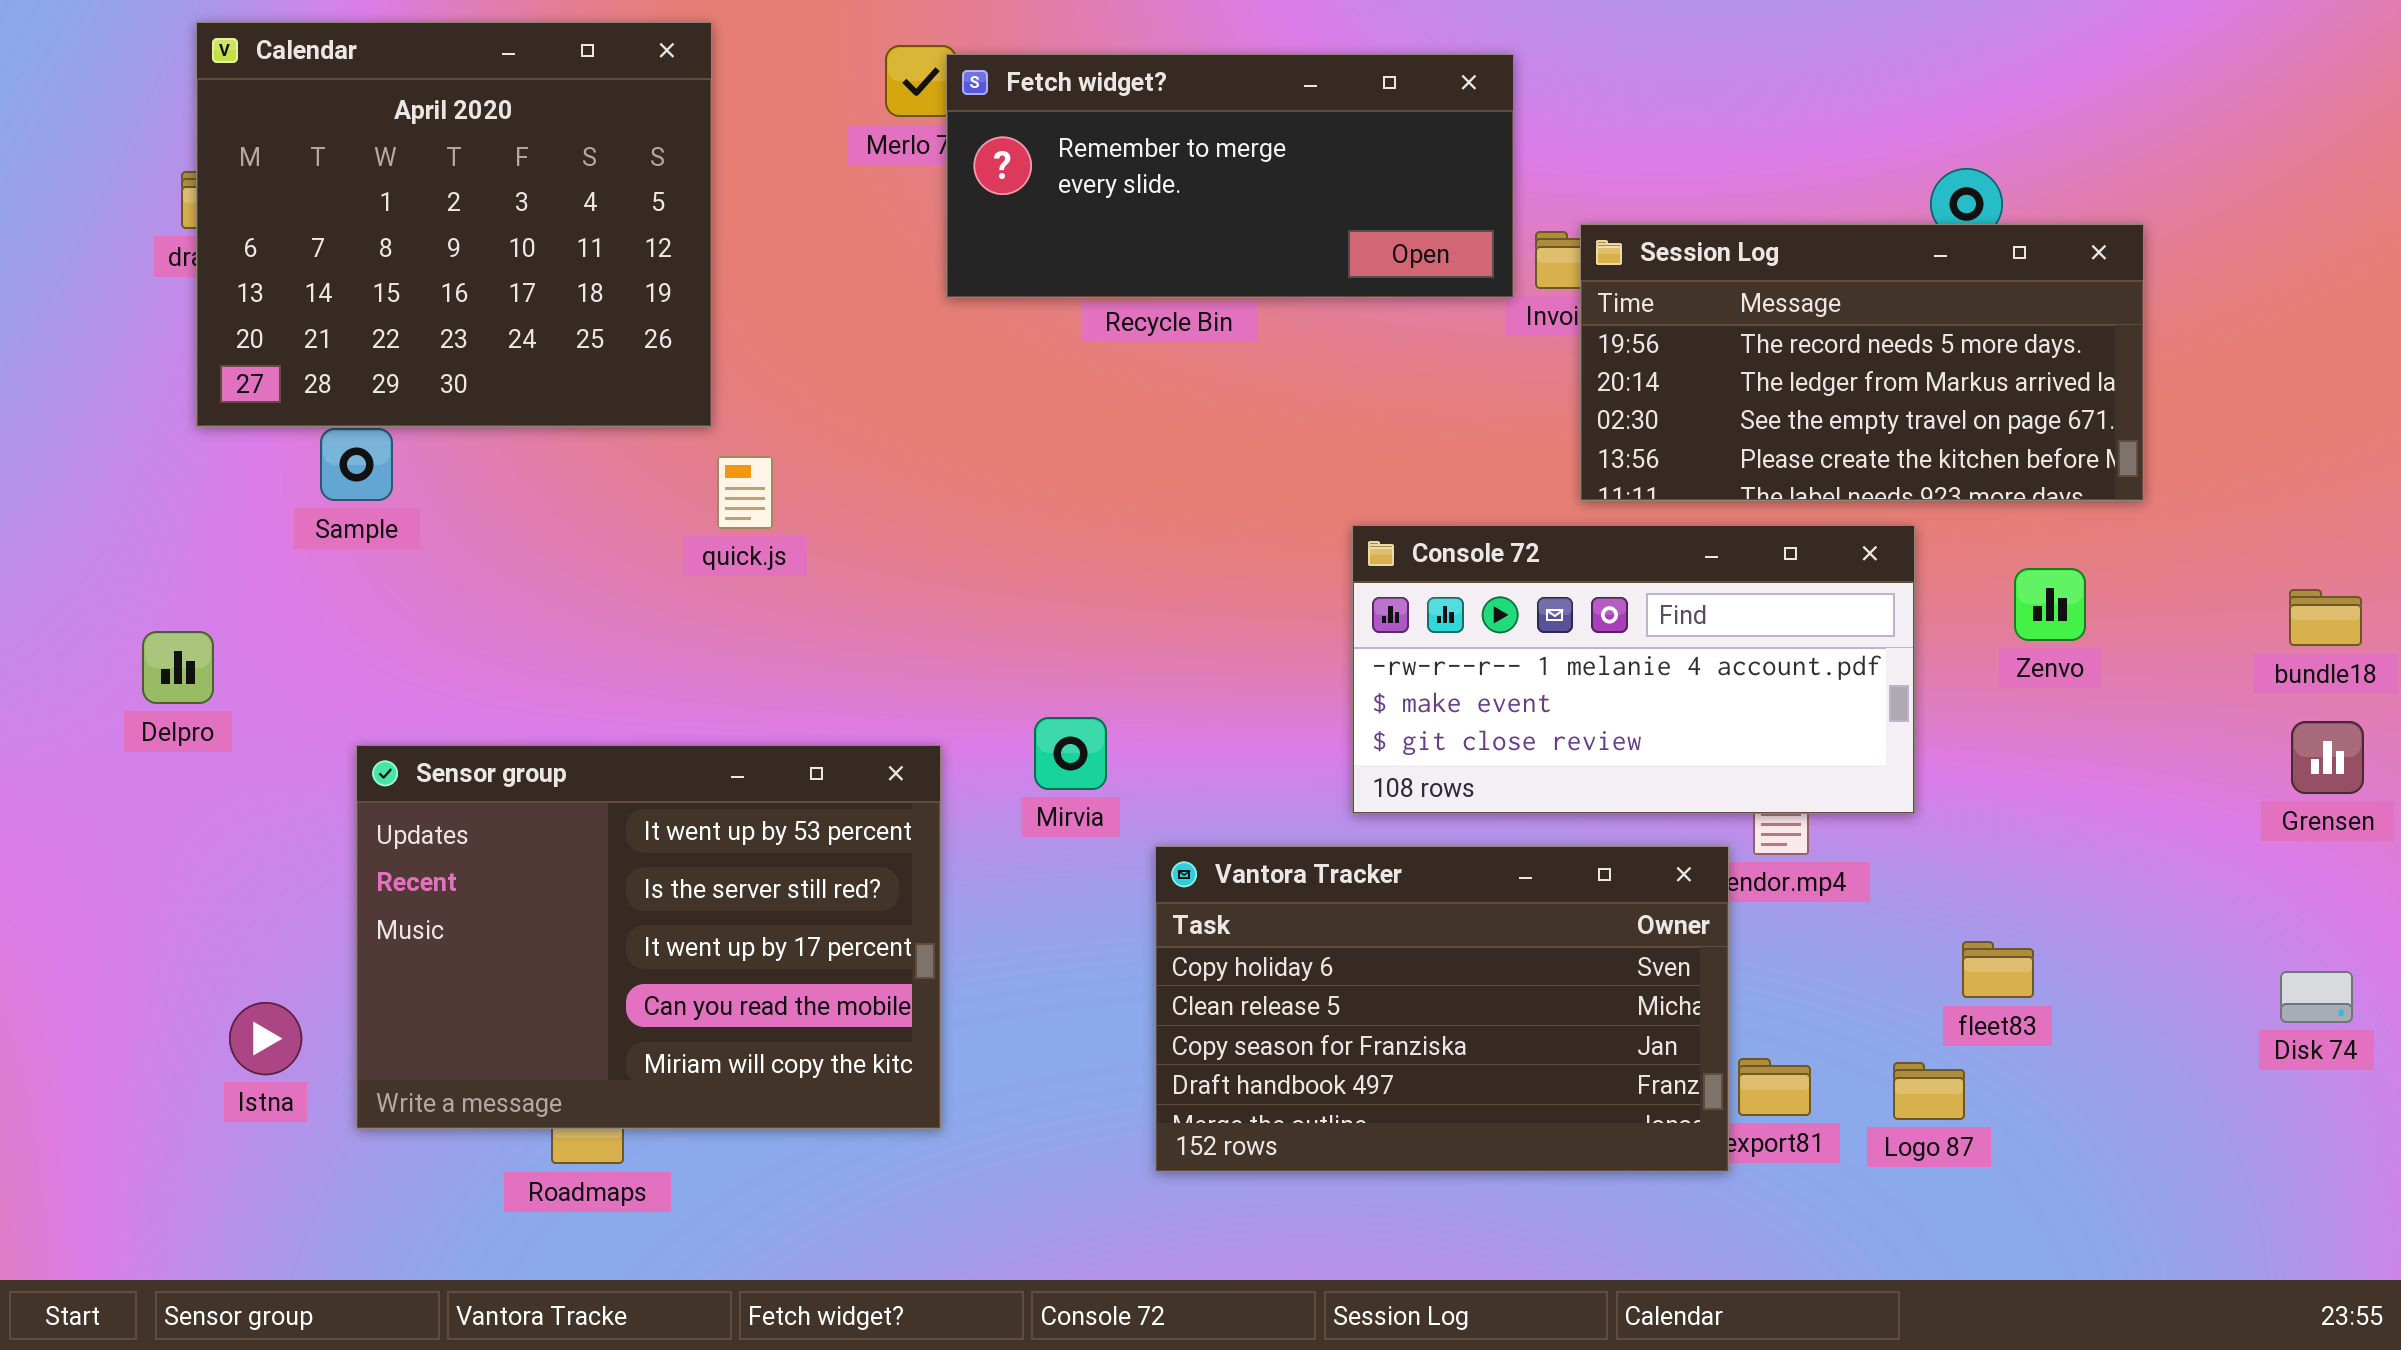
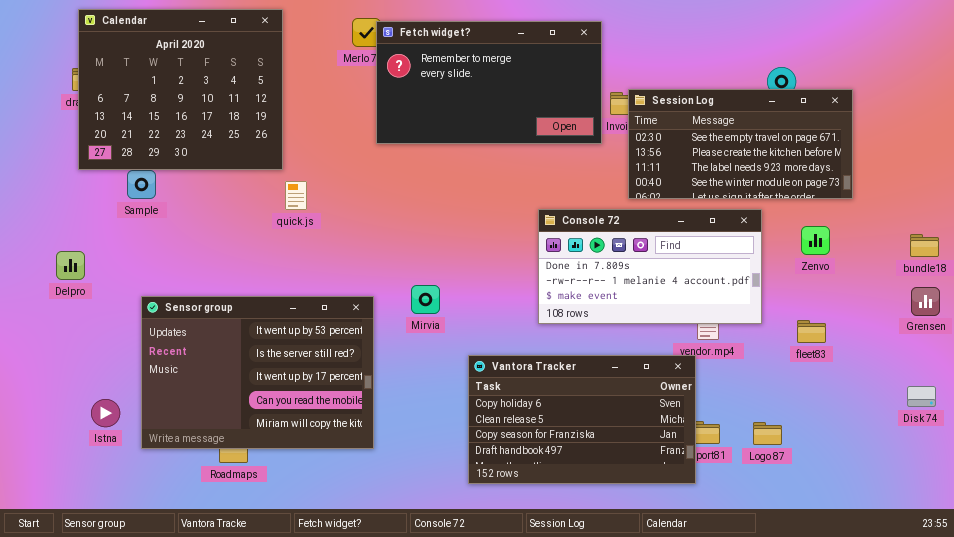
Fetch widget?: [946,54,1514,298] -> [376,21,602,144], resized
Session Log: [1580,224,2144,501] -> [628,89,853,199], scrolled down 2 rows
Console 72: [1352,525,1915,814] -> [538,209,762,324], scrolled up 1 row
Vantora Tracker: [1155,846,1729,1172] -> [468,355,696,484], moved
fleet83: [1962,941,2034,998] -> [797,320,826,343], moved

